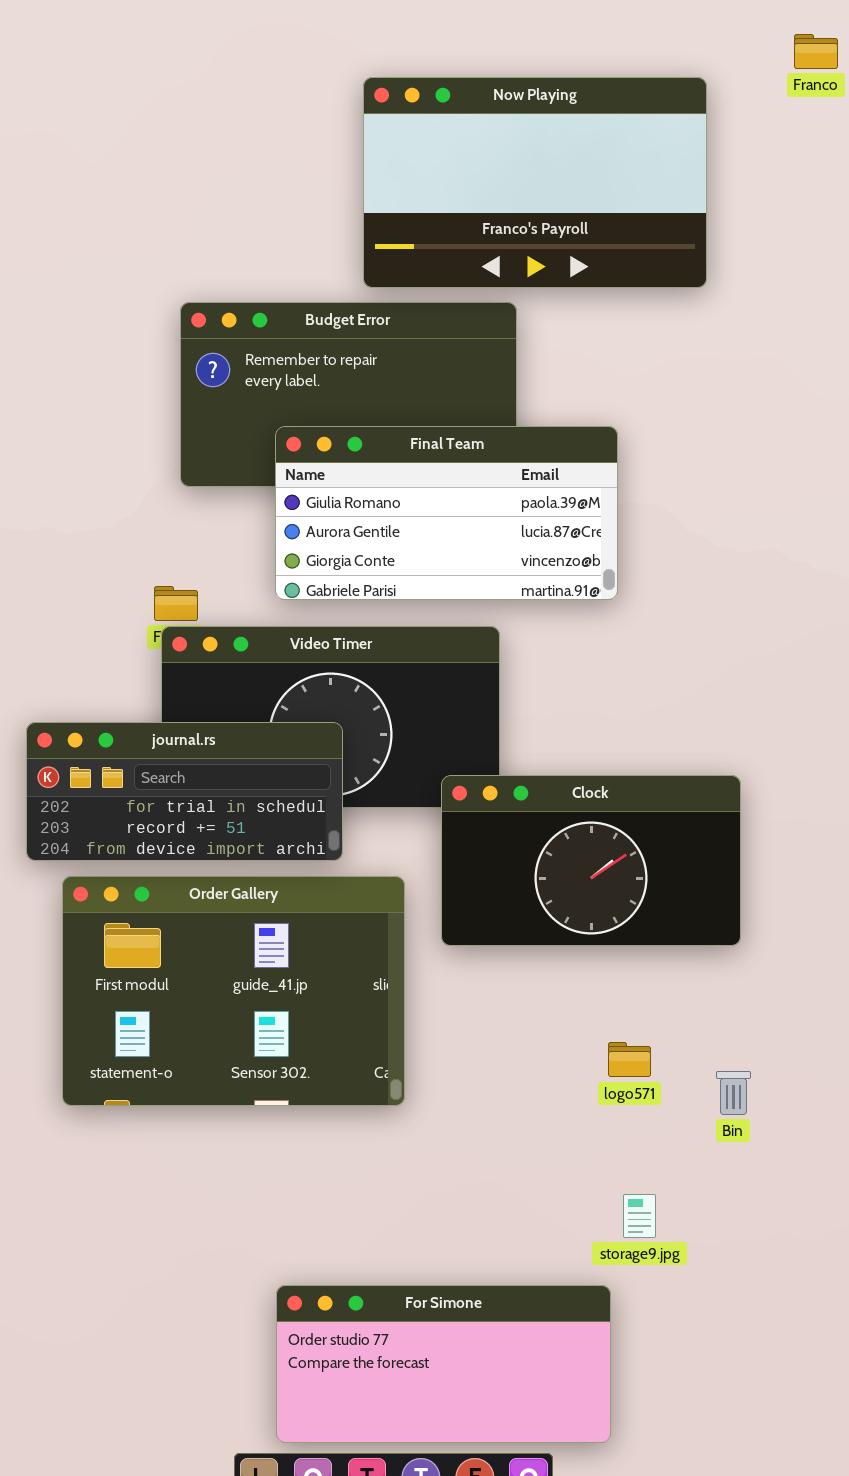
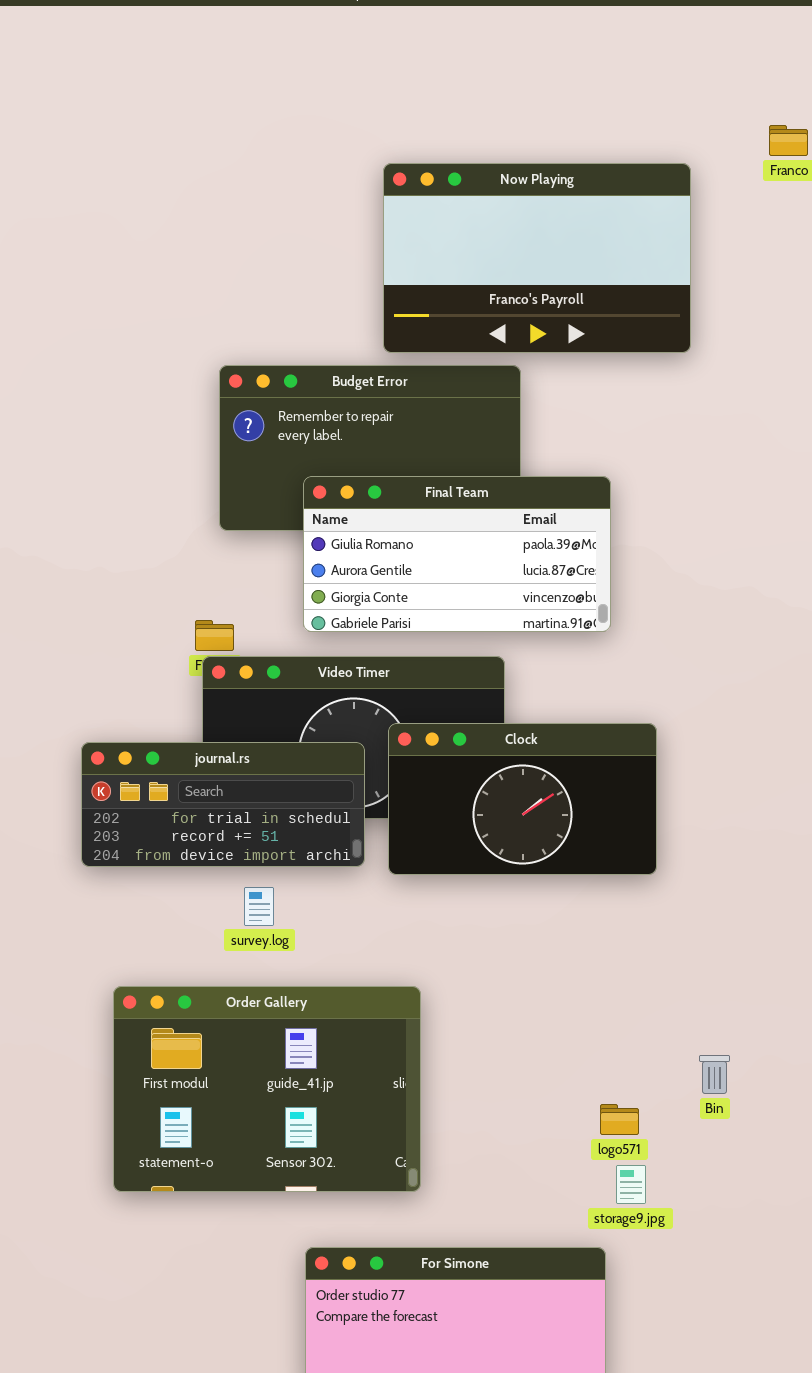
Clock: [441,775,741,946] -> [388,723,657,875], moved
Order Gallery: [62,876,405,1106] -> [113,986,421,1192], moved
logo571: [608,1042,651,1077] -> [600,1104,639,1135], moved

